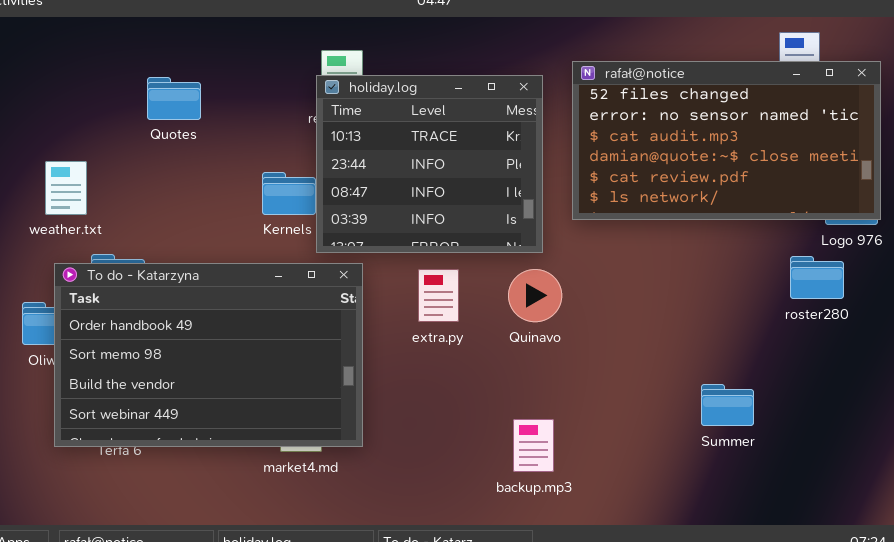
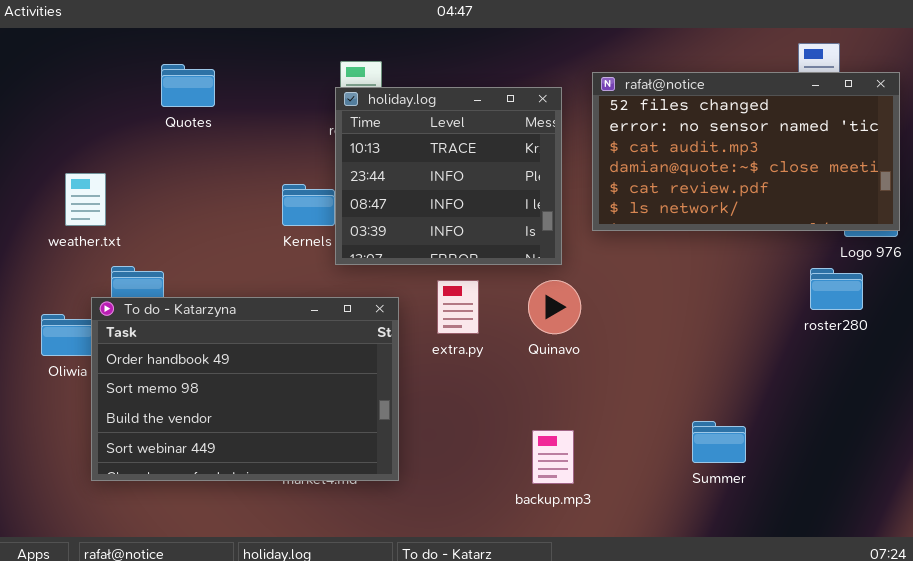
Quotes: [147,77,201,120] -> [161,64,215,107], moved
To do - Katarzyna: [54,263,363,447] -> [91,297,399,481], moved
Summer: [701,384,754,426] -> [692,421,746,463], moved

